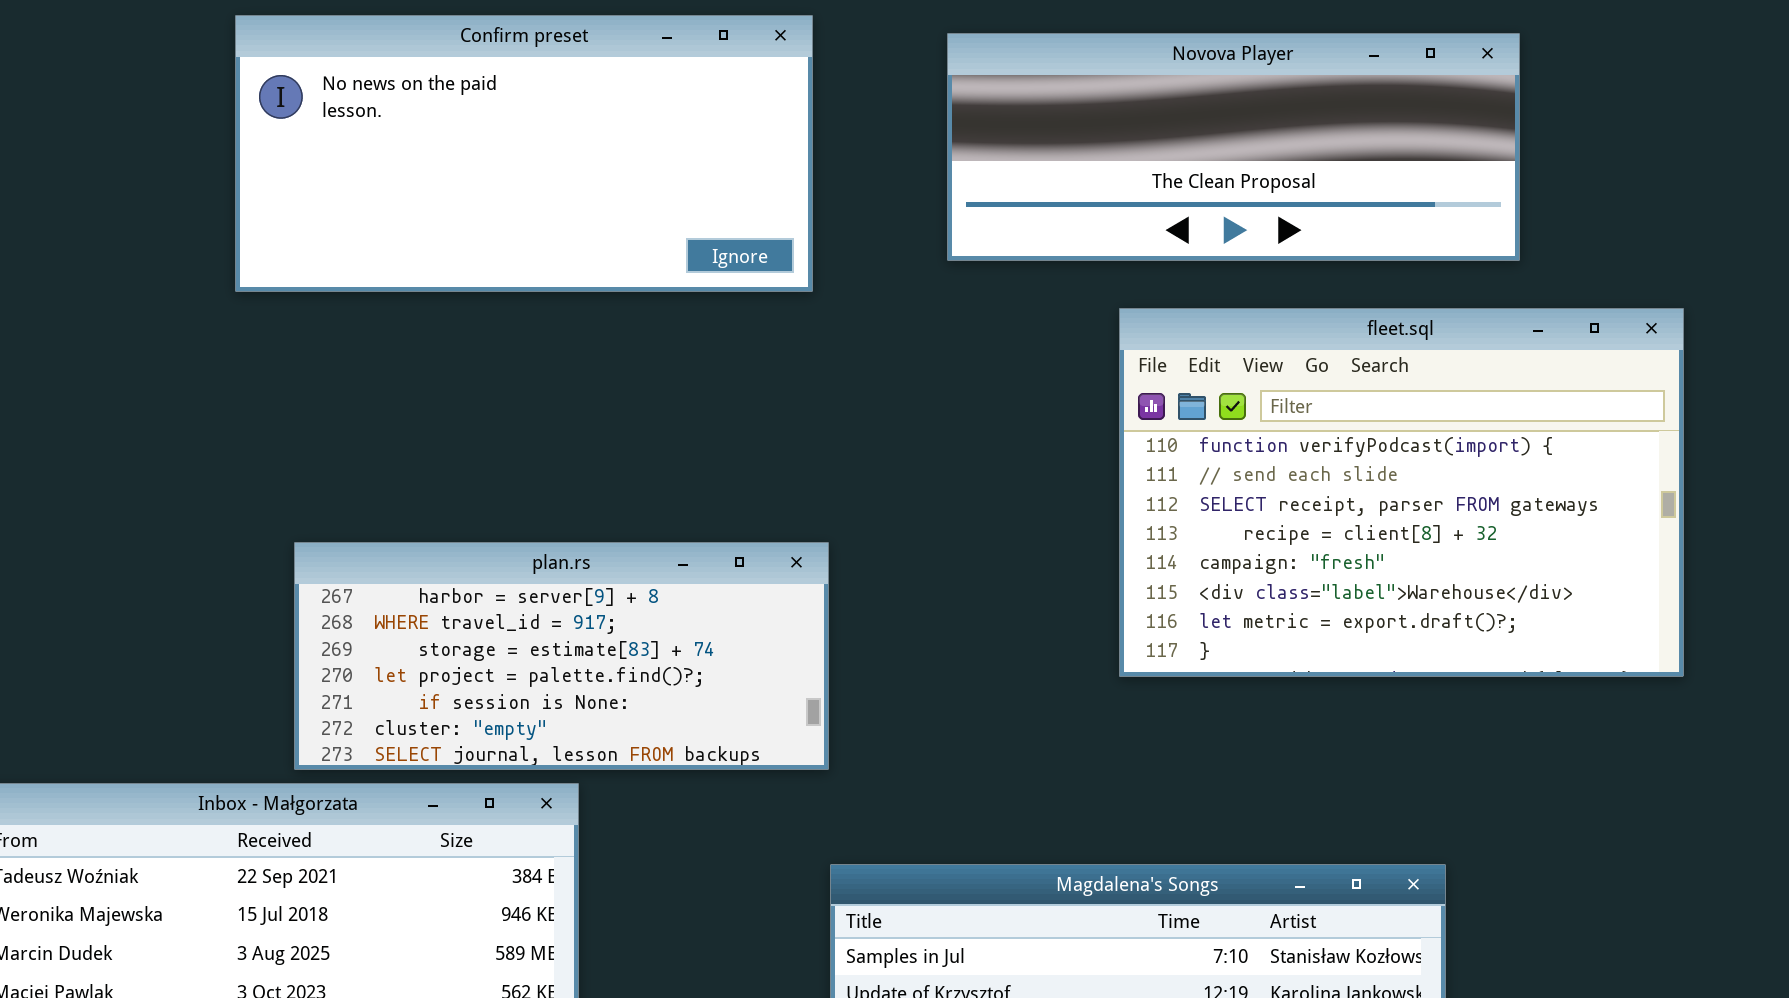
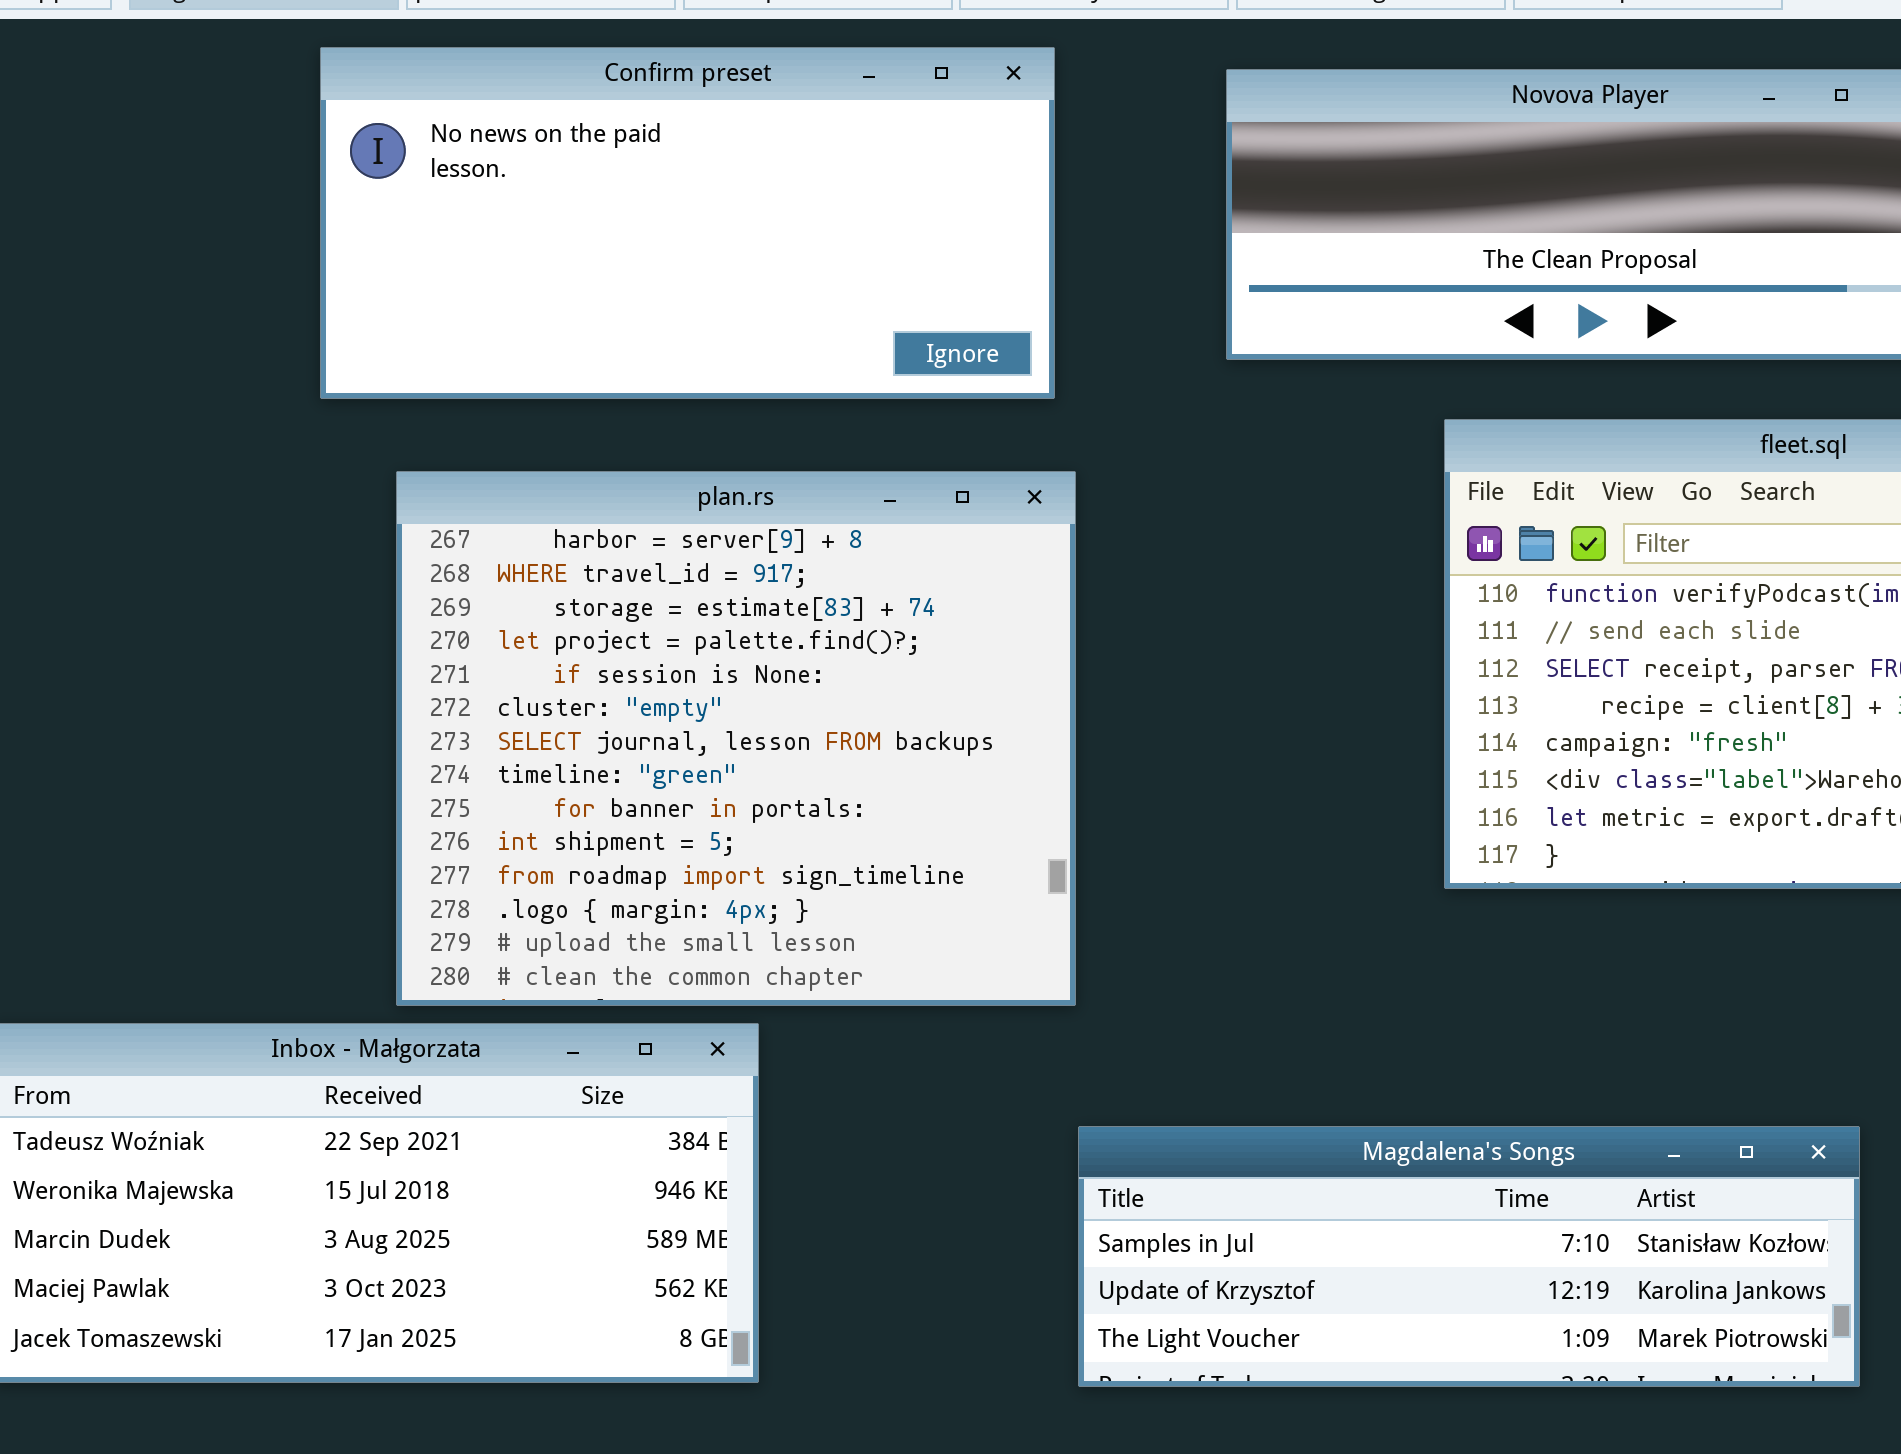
plan.rs: [294,542,829,770] -> [396,471,1076,1006], resized

